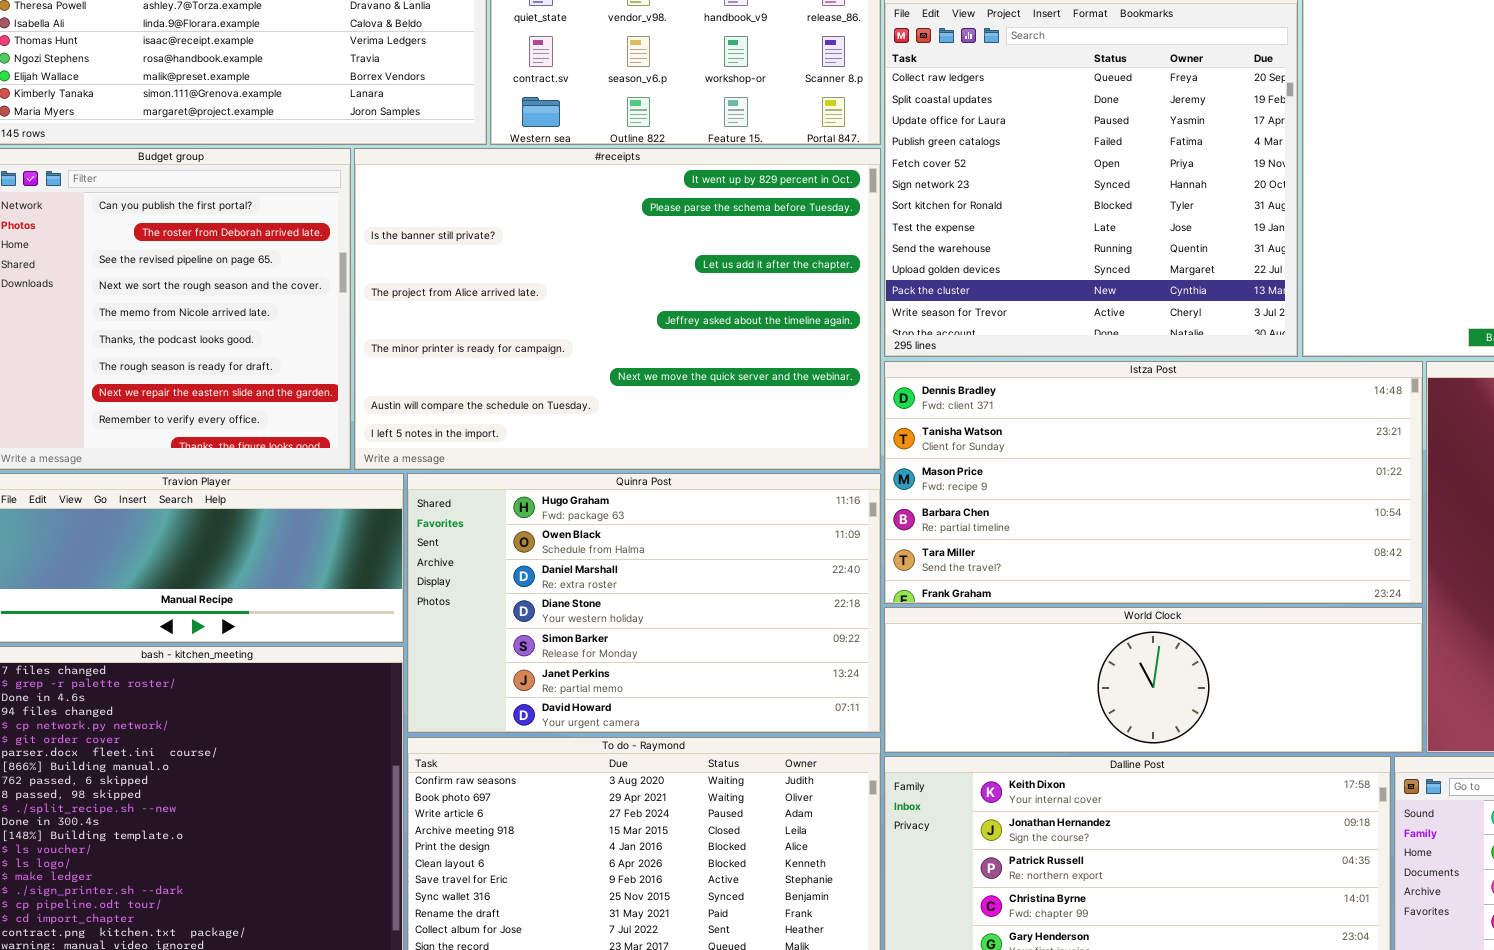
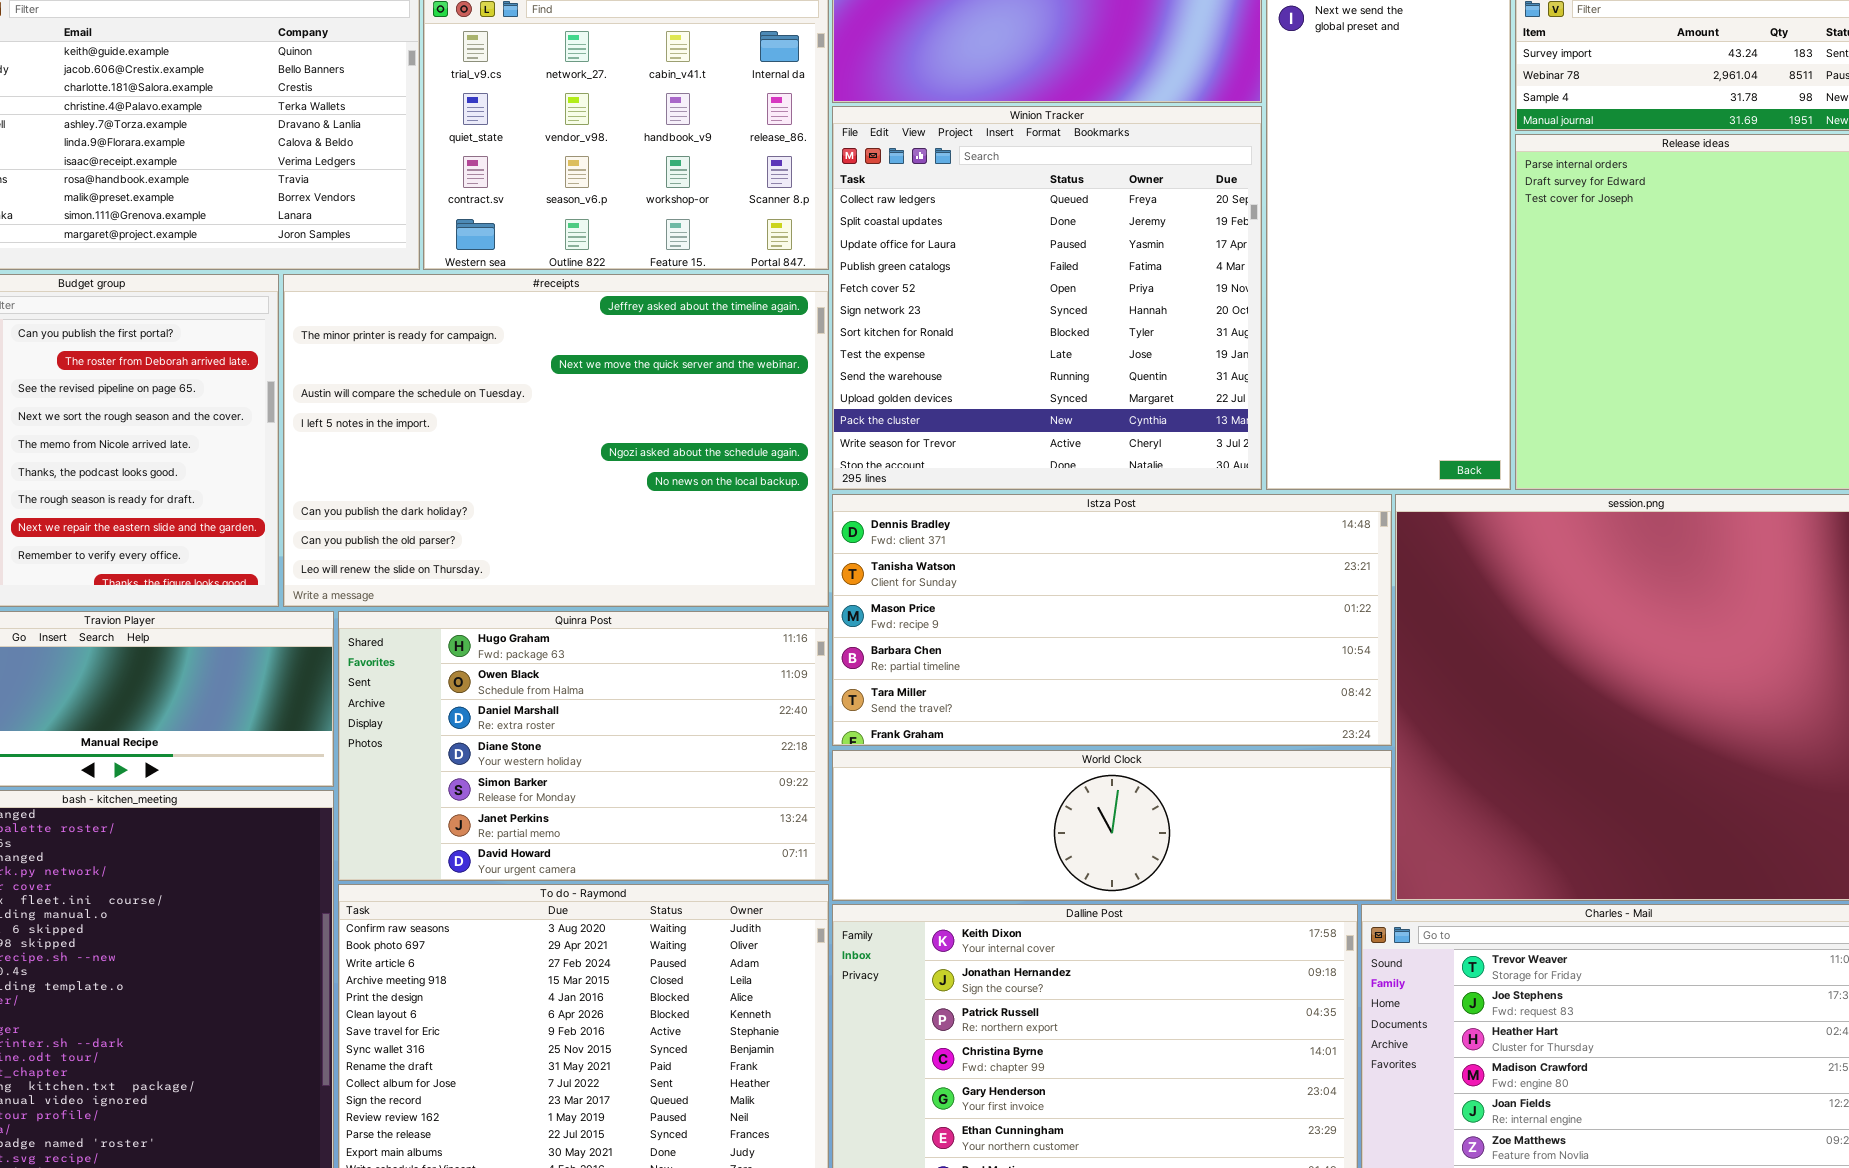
#receipts: [354,148,881,470] -> [283,274,829,607], scrolled down 5 rows

